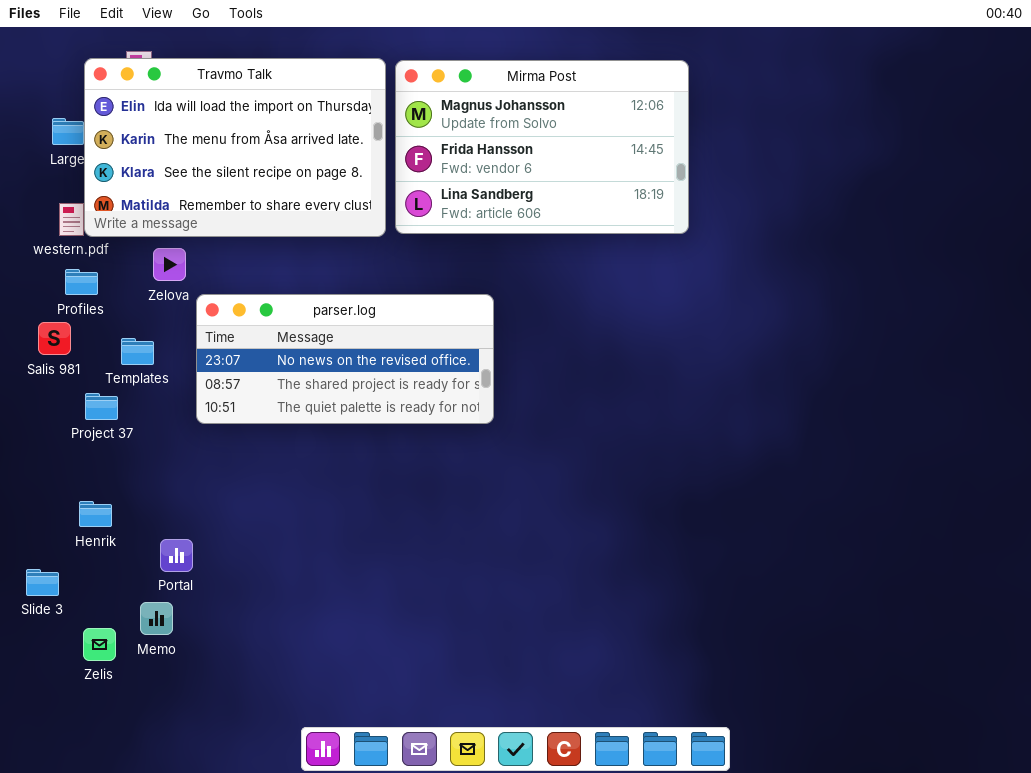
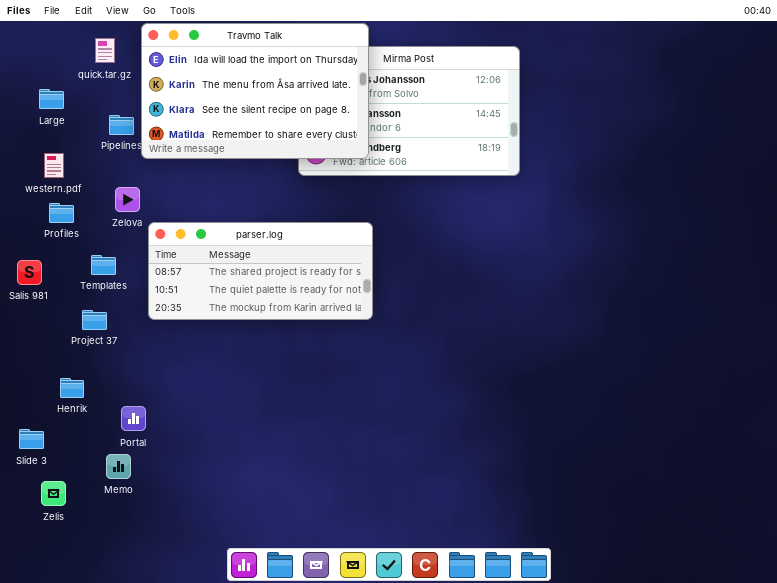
Travmo Talk: [84,58,386,237] -> [141,23,369,159], moved
parser.log: [196,294,494,424] -> [148,222,373,320], scrolled down 1 row
Salis 981: [38,322,71,355] -> [17,260,42,285], moved
Project 37: [85,393,118,420] -> [82,310,107,330], moved
Zelis: [83,628,116,661] -> [41,481,66,506], moved

